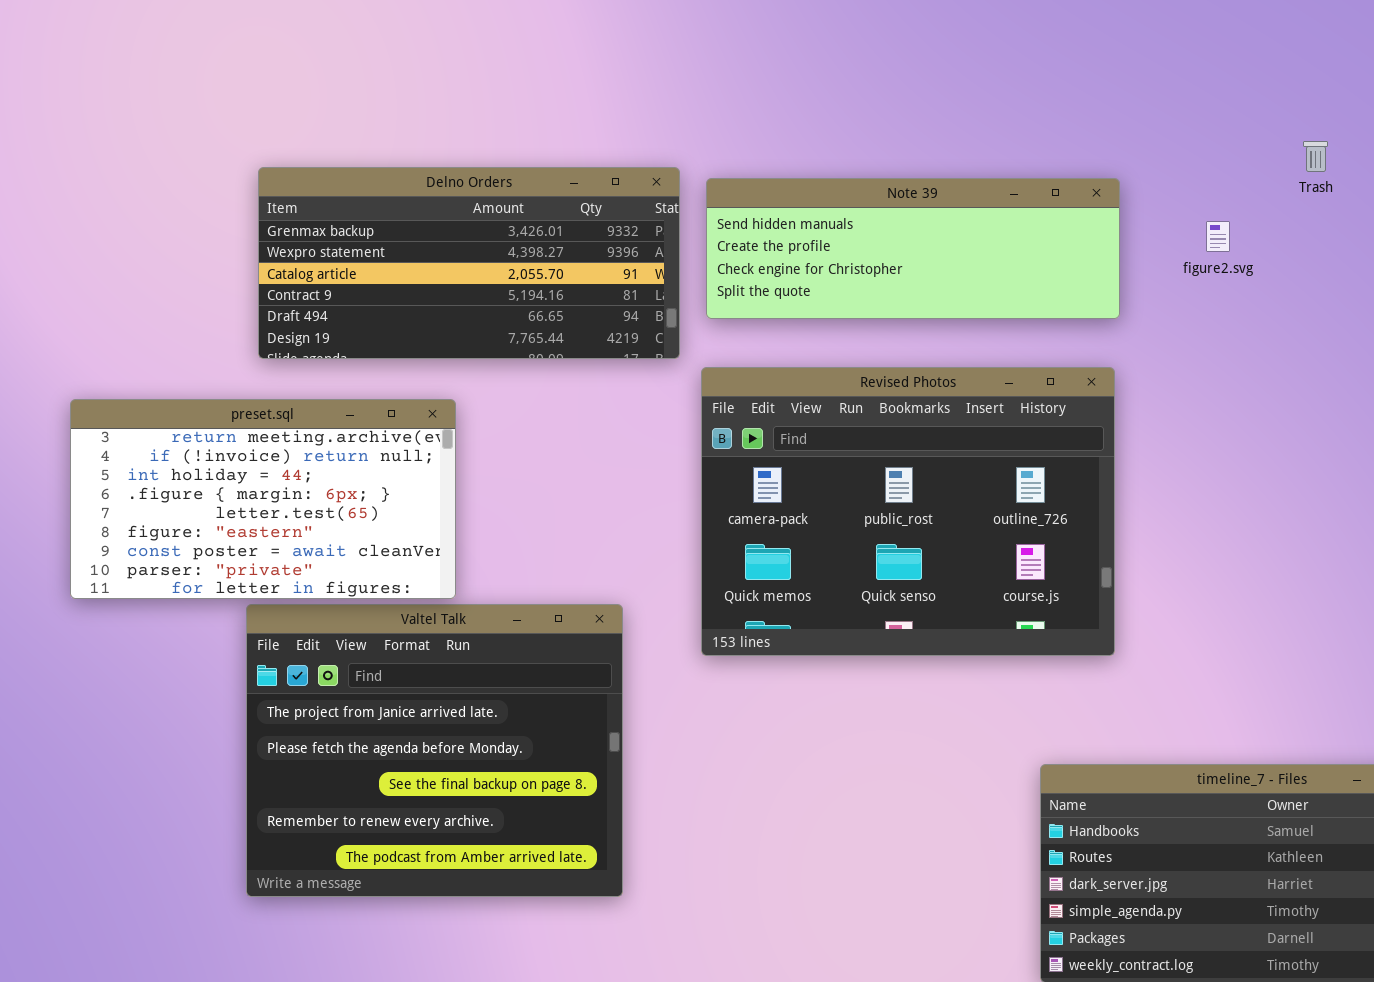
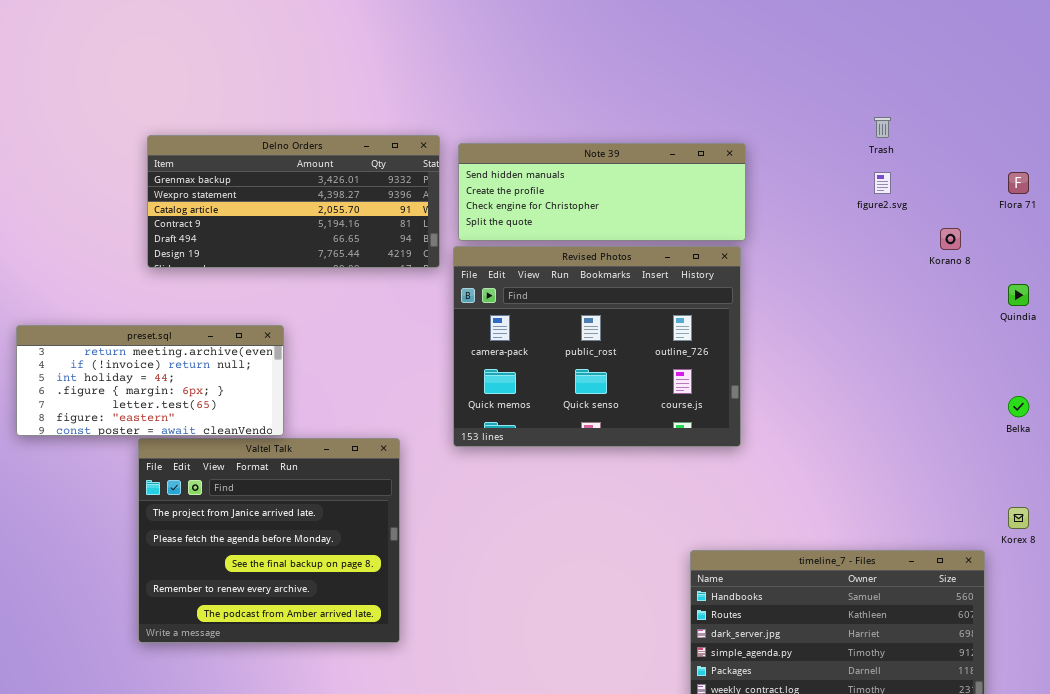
figure2.svg: [1206,221,1230,252] -> [874,172,891,194], moved
Revised Photos: [701,367,1115,656] -> [453,246,741,447], moved
preset.sql: [70,399,456,599] -> [16,325,284,436], resized

